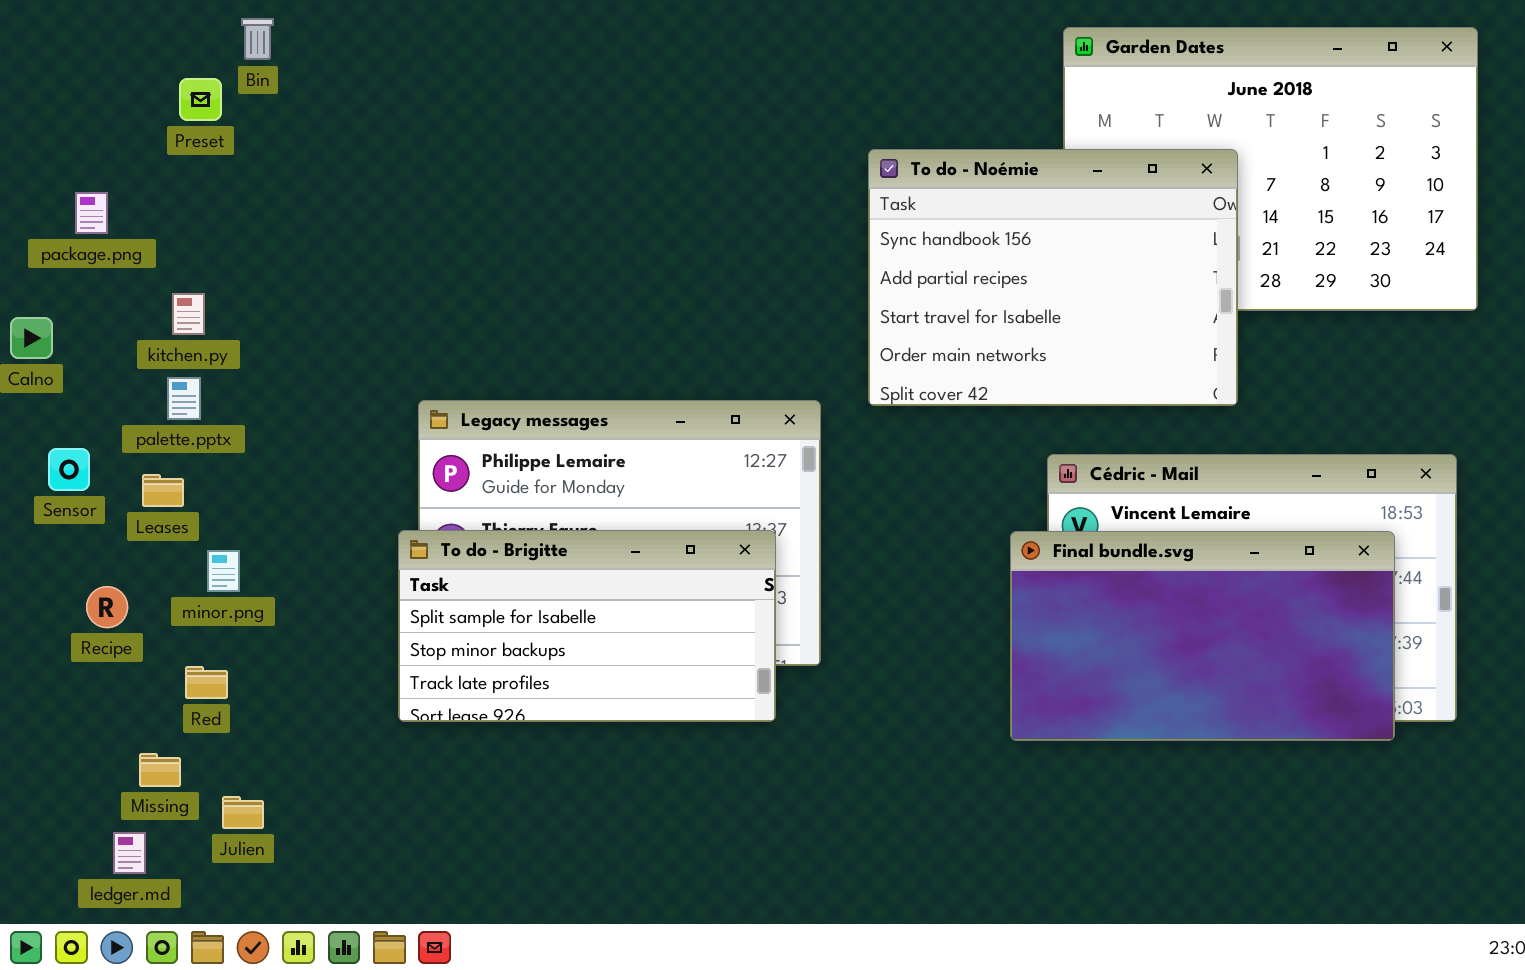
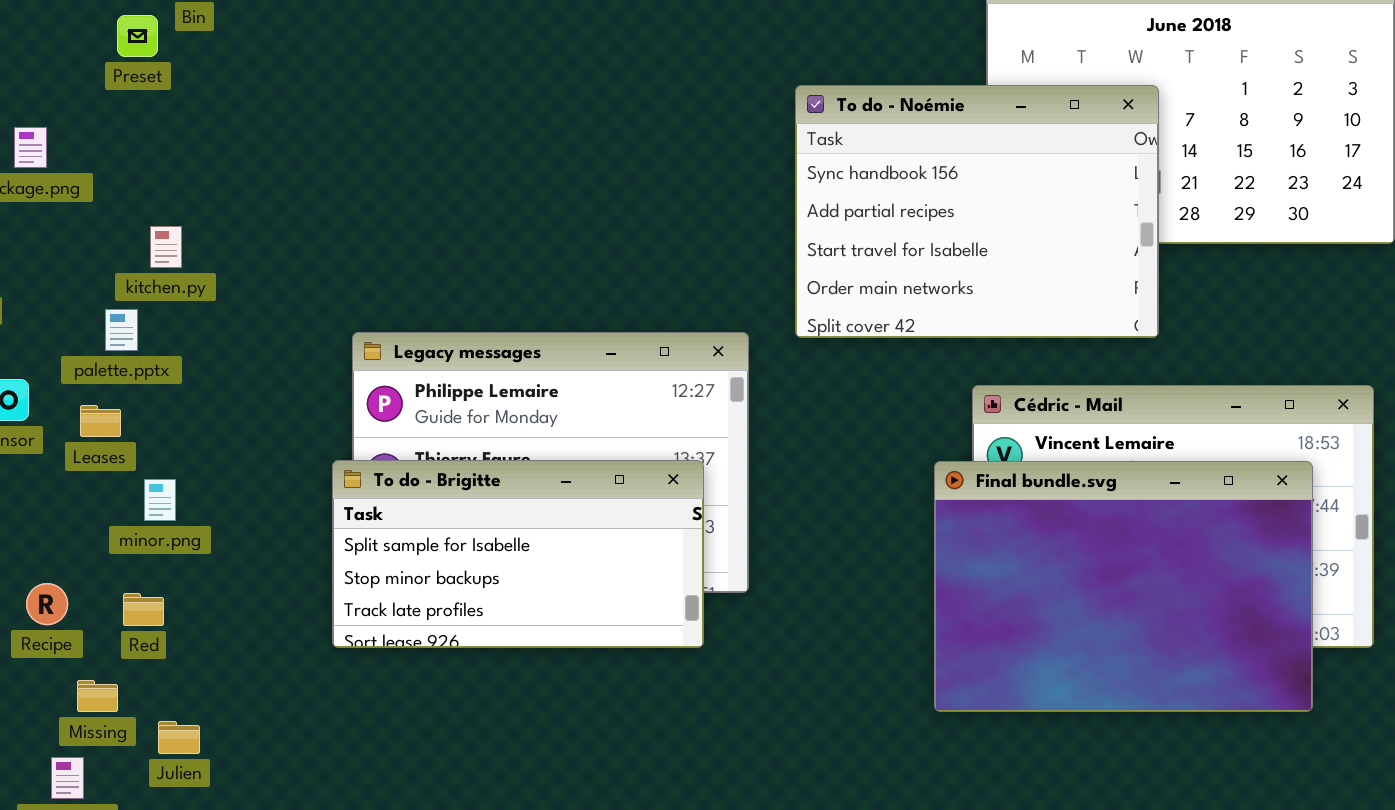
kitchen.py: [172,293,205,335] -> [150,226,182,268], moved
Final bundle.svg: [1010,531,1395,741] -> [934,461,1313,712], resized
Recipe: [86,586,128,628] -> [26,583,68,625], moved

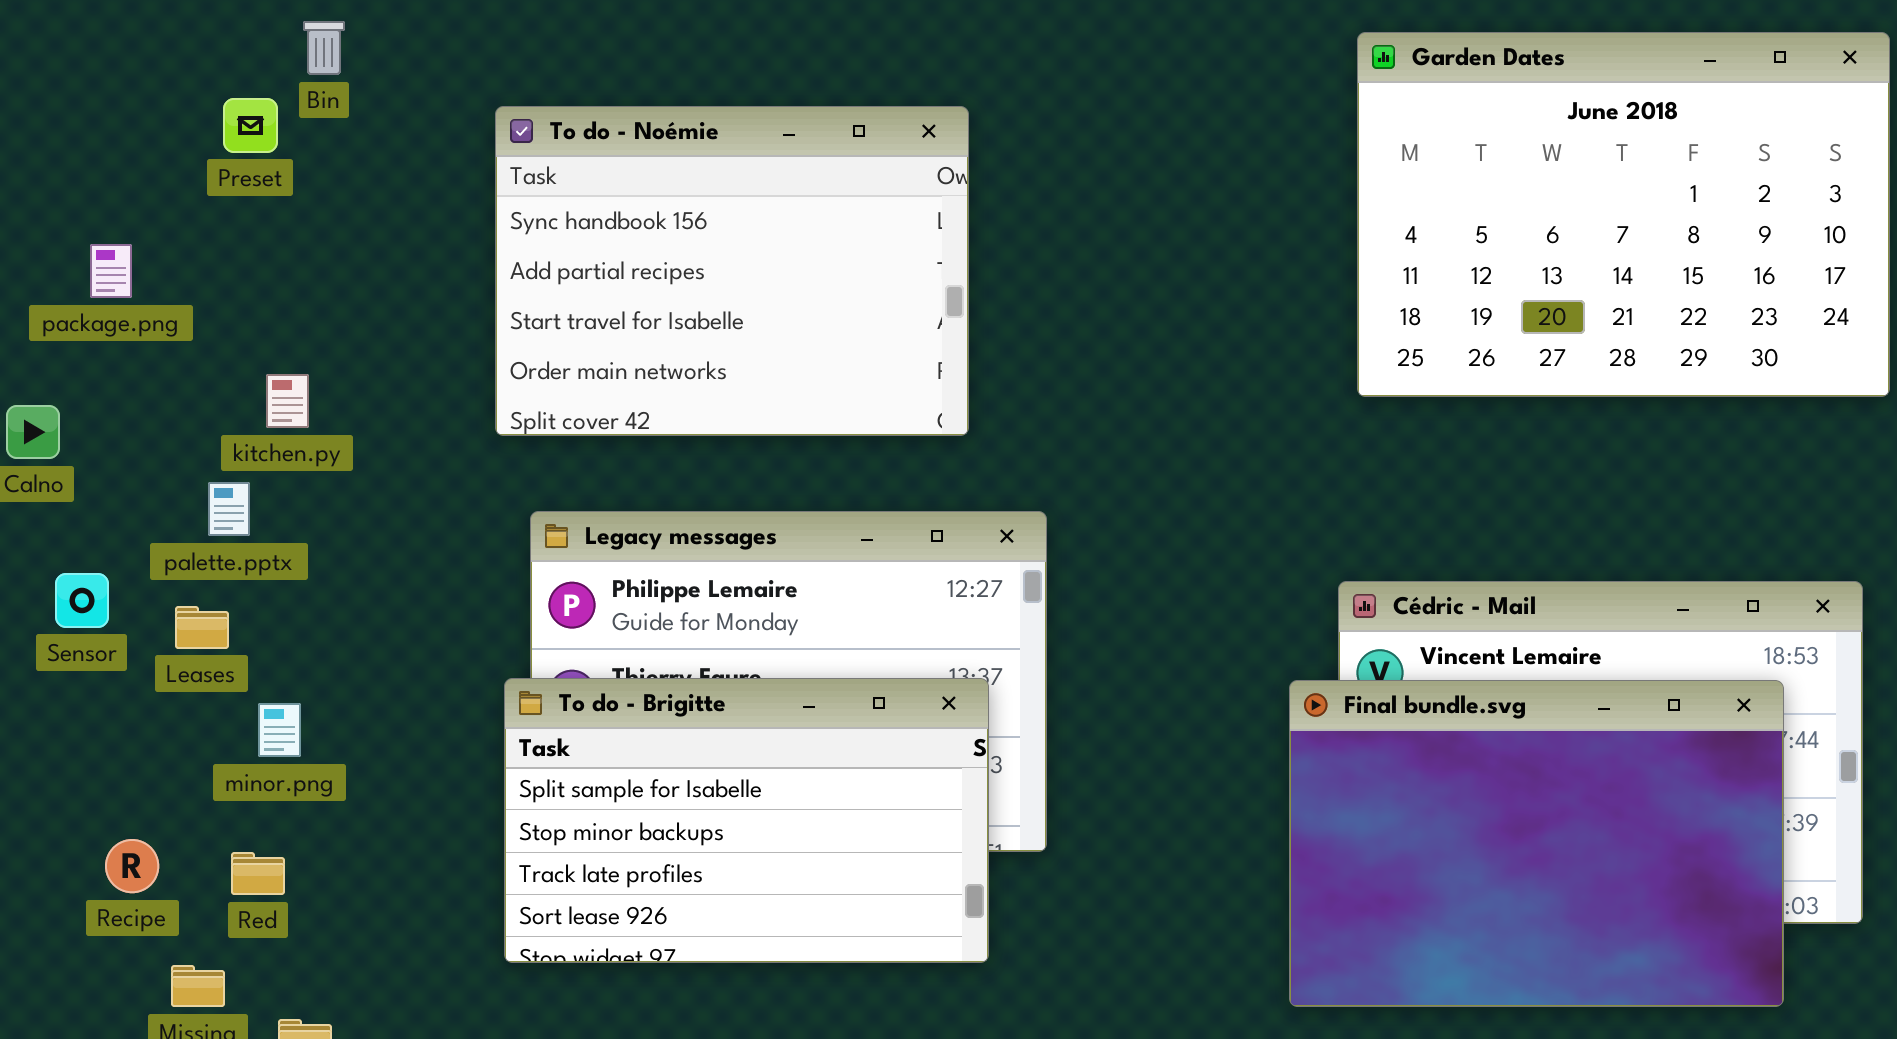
To do - Noémie: [795,85,1159,338] -> [495,106,969,436], moved
To do - Brigitte: [332,460,704,648] -> [504,678,989,963], resized

